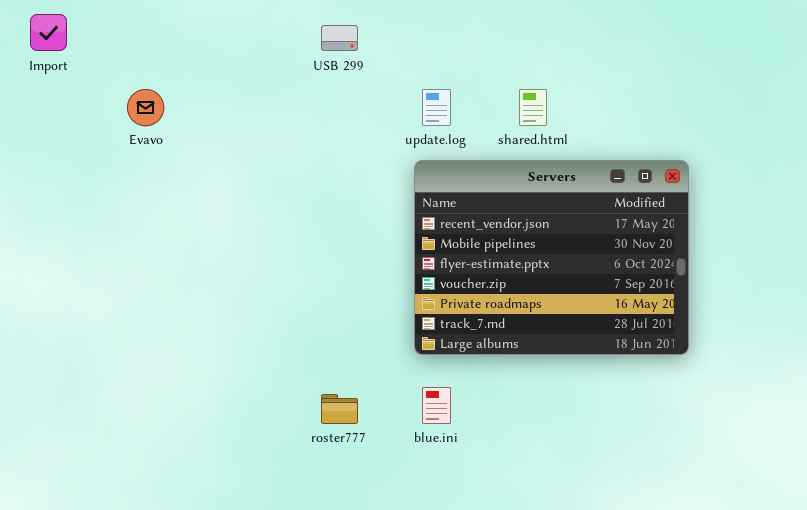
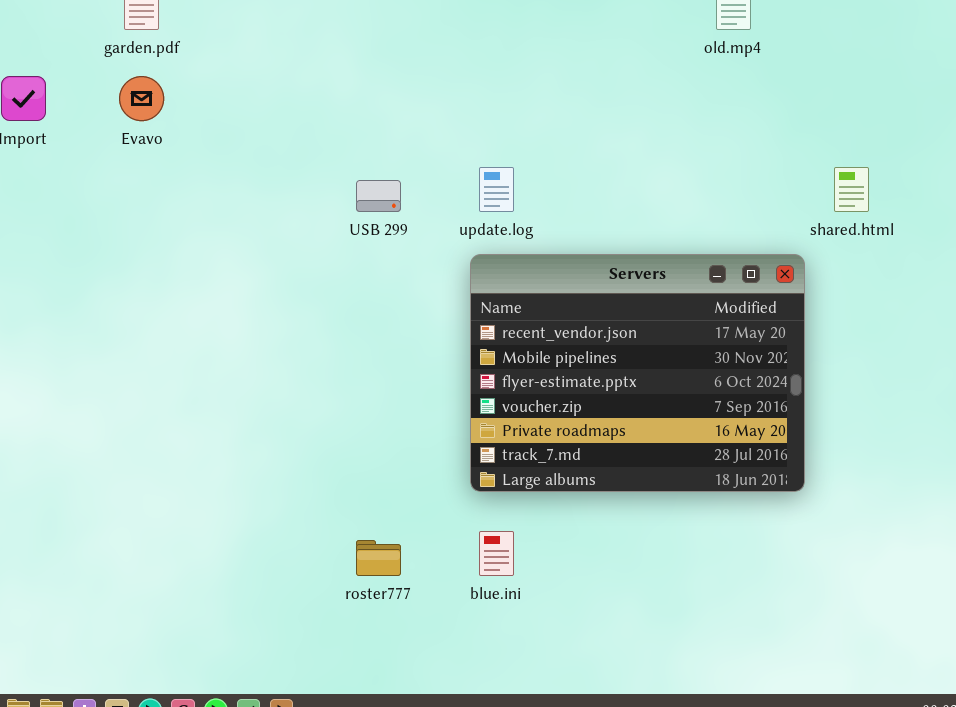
USB 299: [321,25,358,51] -> [356,180,401,212], moved
Evavo: [127,89,164,126] -> [119,76,164,121], moved
shared.html: [519,89,547,126] -> [834,167,869,212], moved

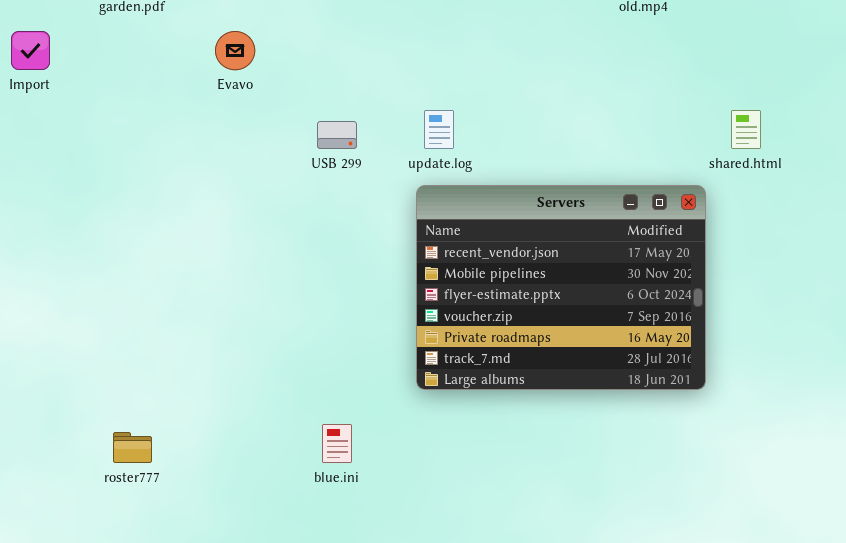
Evavo: [119,76,164,121] -> [215,31,255,70], moved
blue.ini: [479,531,514,576] -> [322,424,352,463], moved
roster777: [356,540,401,576] -> [113,432,152,463], moved

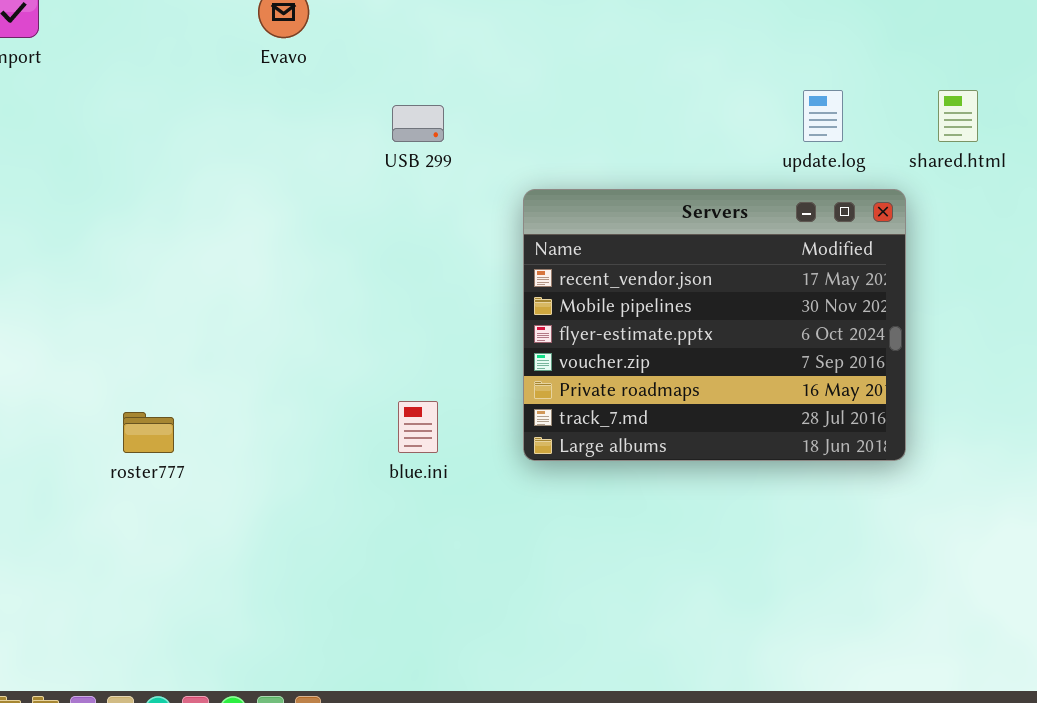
update.log: [424,110,454,149] -> [803,90,843,142], moved
blue.ini: [322,424,352,463] -> [398,401,438,453], moved
roster777: [113,432,152,463] -> [123,412,174,453], moved

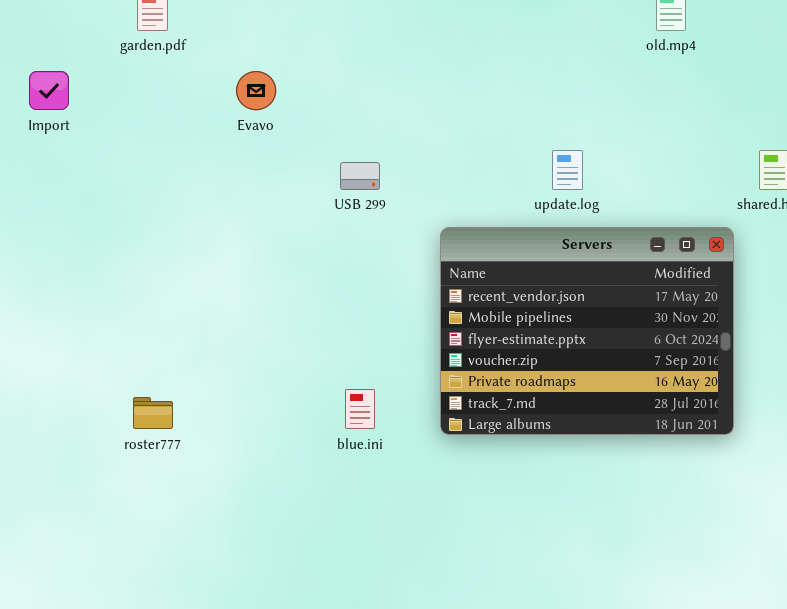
update.log: [803,90,843,142] -> [552,150,583,190], moved

